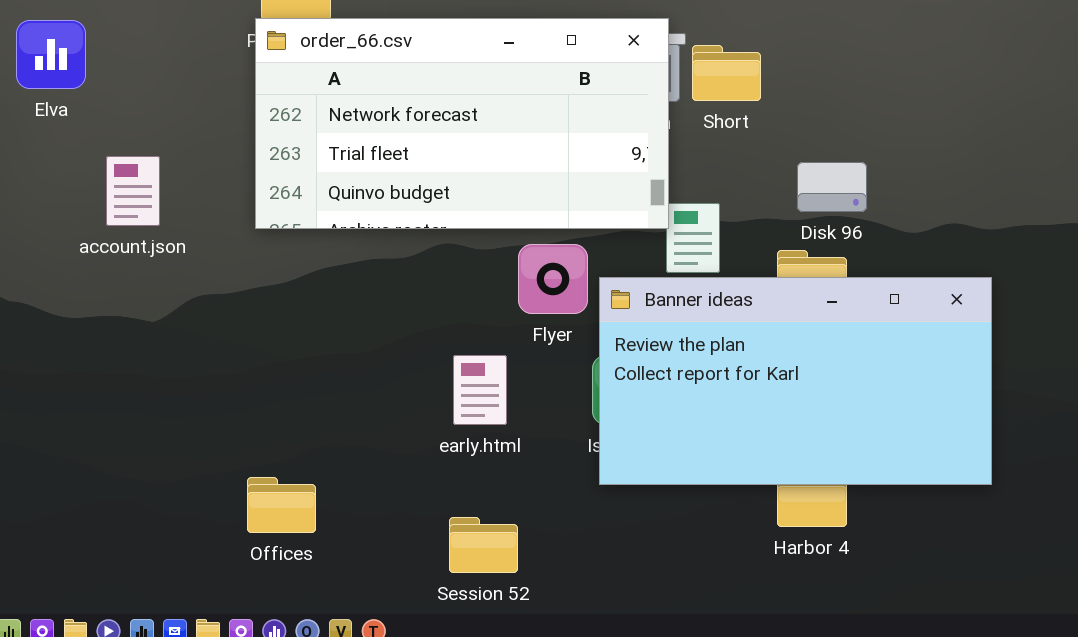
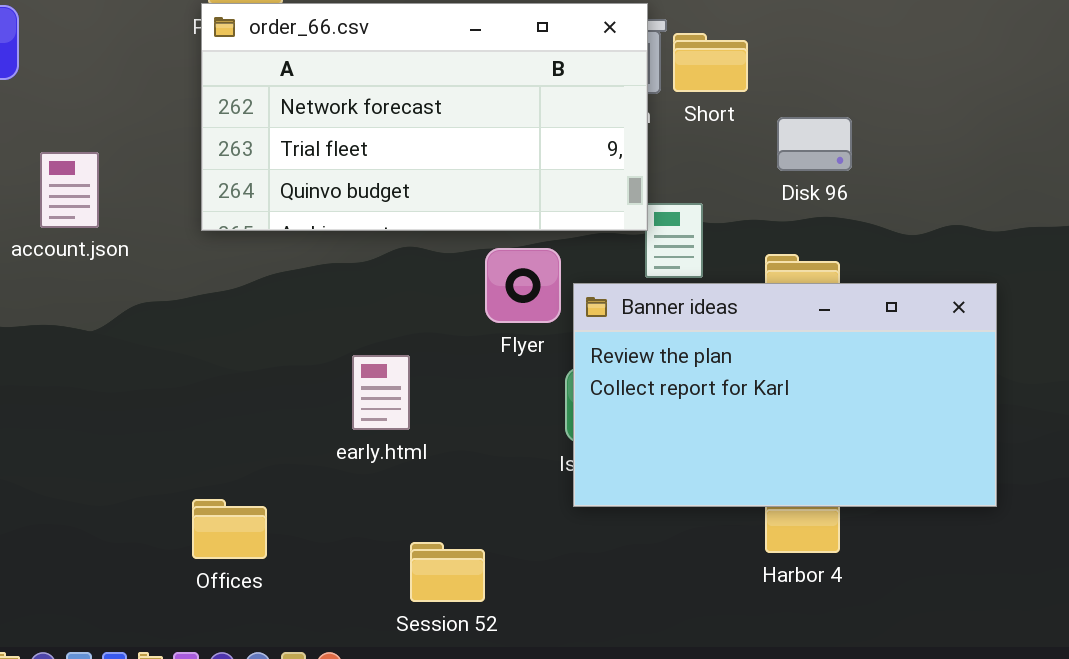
Disk 96: [797,162,867,212] -> [777,117,852,171], moved
early.html: [453,355,507,425] -> [352,355,410,430], moved

